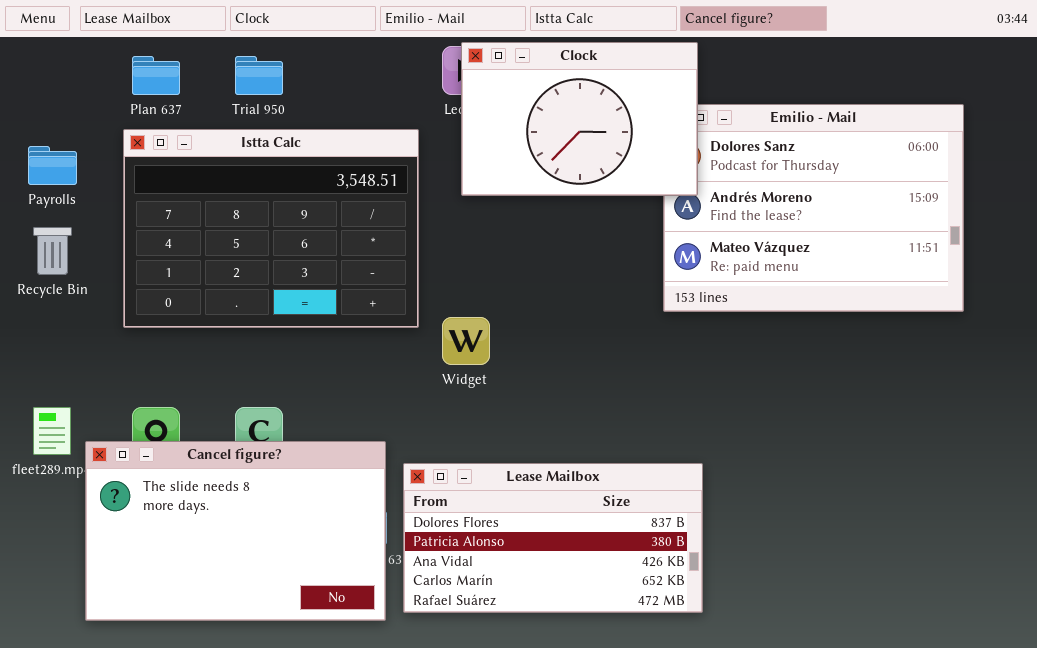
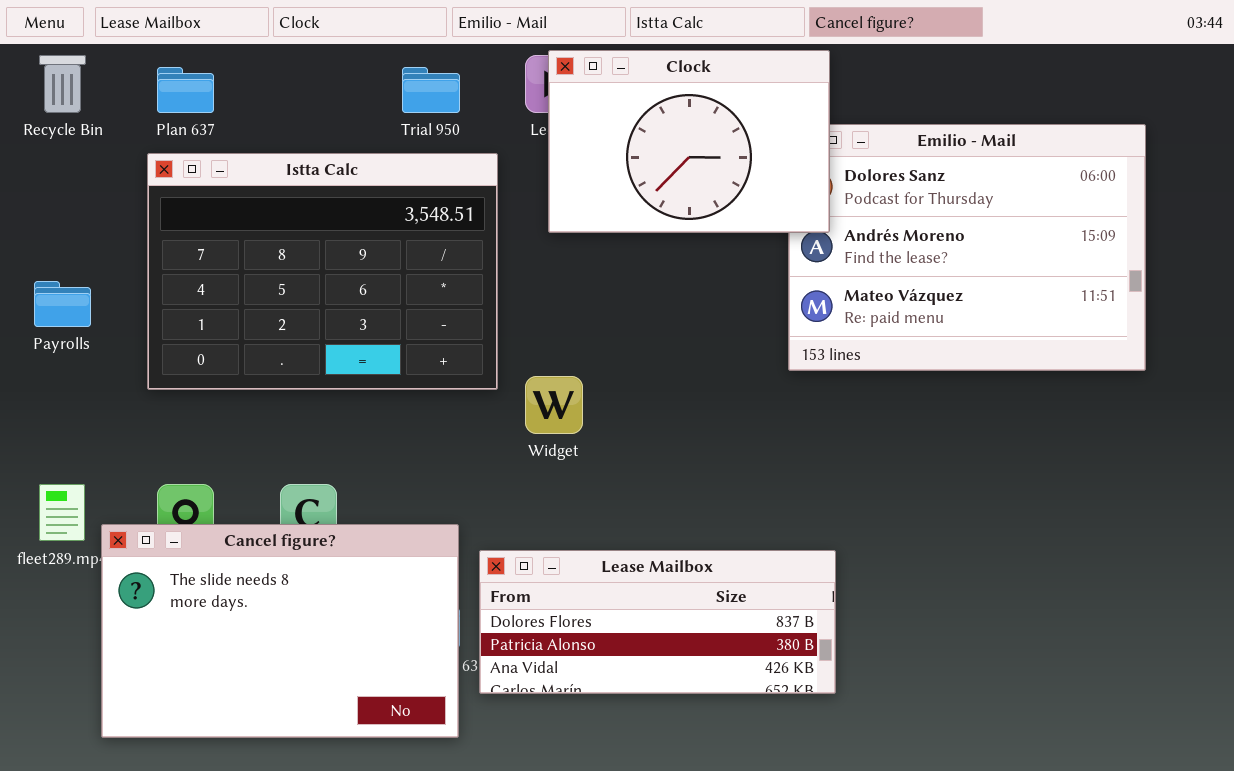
Trial 950: [235,56,283,95] -> [402,67,460,113], moved
Payrolls: [28,146,77,185] -> [34,281,91,327], moved
Recycle Bin: [33,227,72,275] -> [39,55,86,113], moved
Lease Mailbox: [403,463,703,613] -> [479,550,836,694], resized

